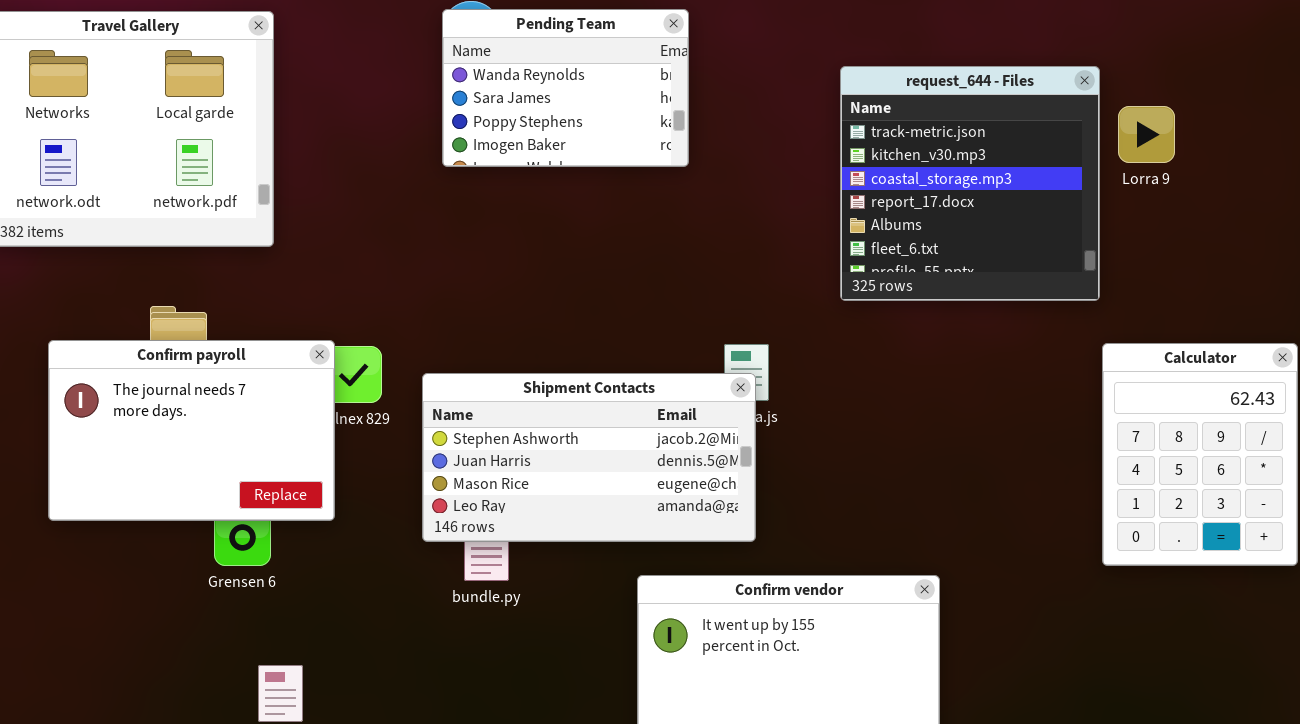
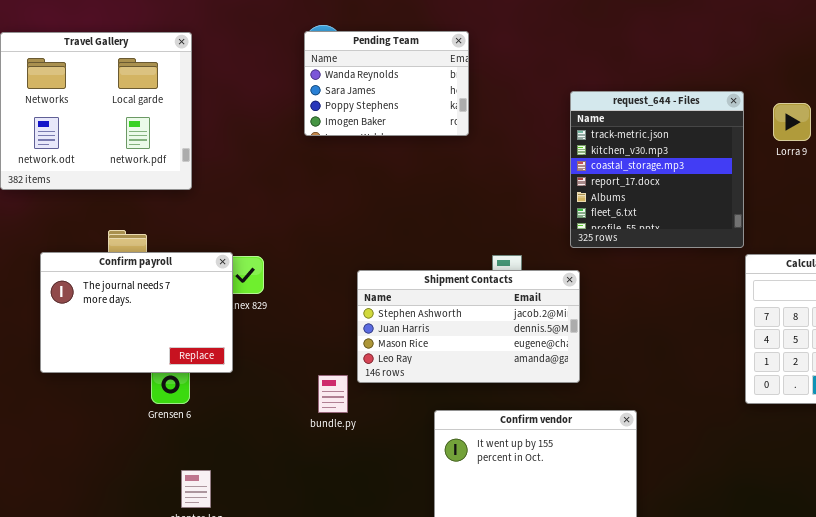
request_644 - Files: [840,66,1100,301] -> [570,91,744,248], moved
Lorra 9: [1118,106,1175,163] -> [773,103,811,141], moved
Shipment Contacts: [422,373,756,542] -> [357,270,580,383], moved

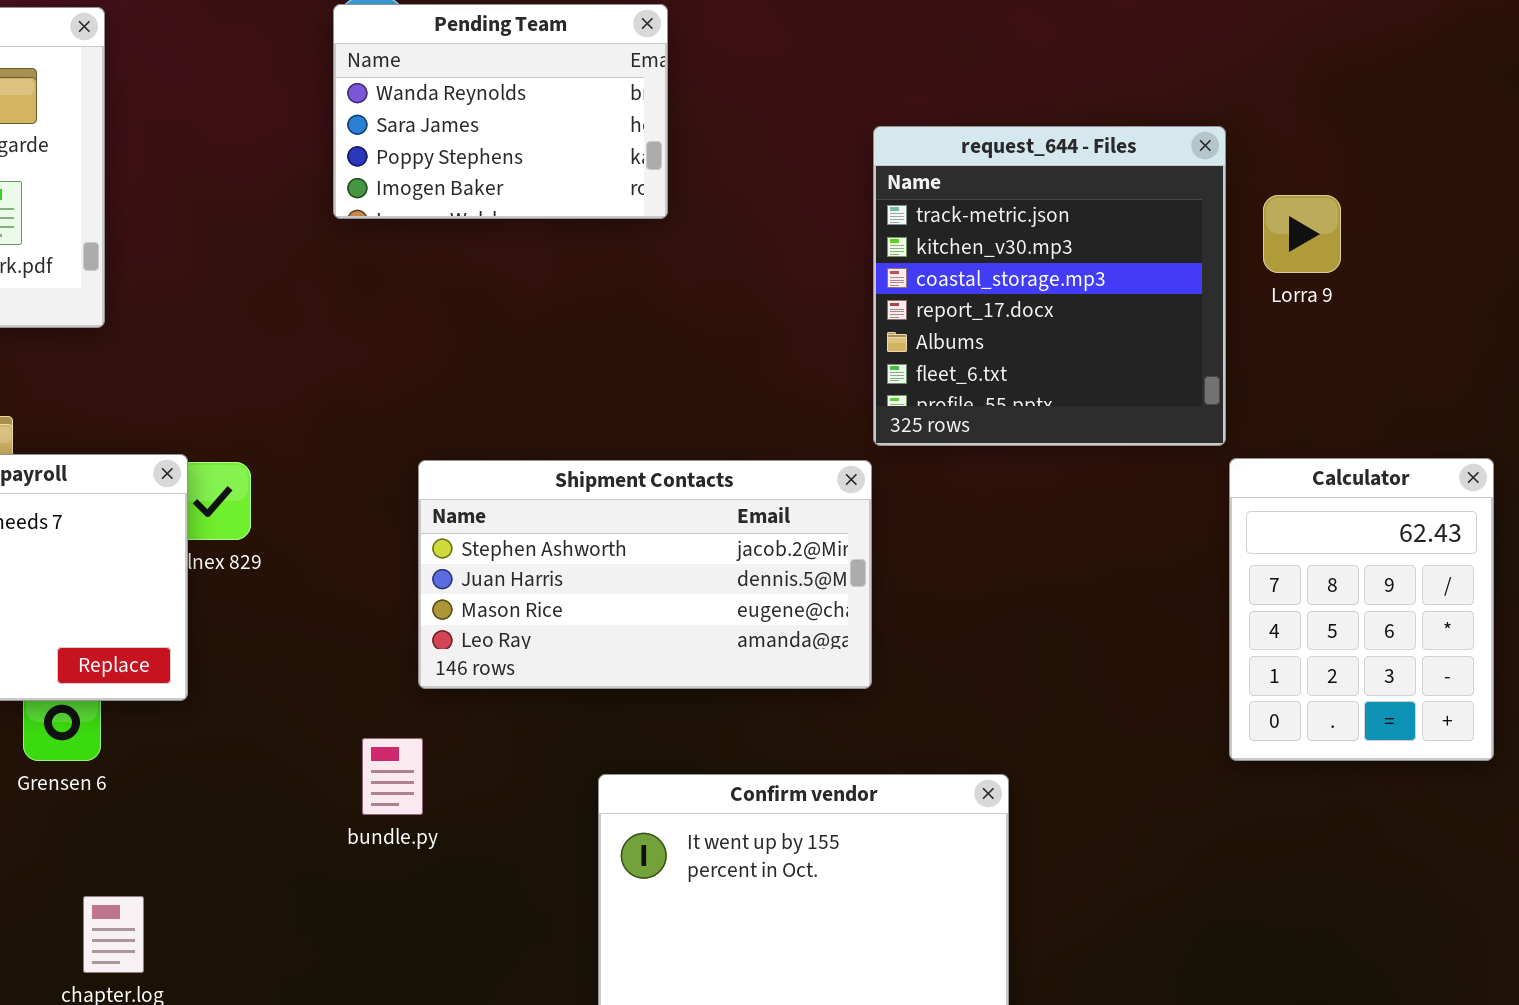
Lorra 9: [773,103,811,141] -> [1263,195,1341,273], moved
Shipment Contacts: [357,270,580,383] -> [418,460,872,689], moved
bundle.py: [318,375,348,413] -> [362,738,423,815], moved

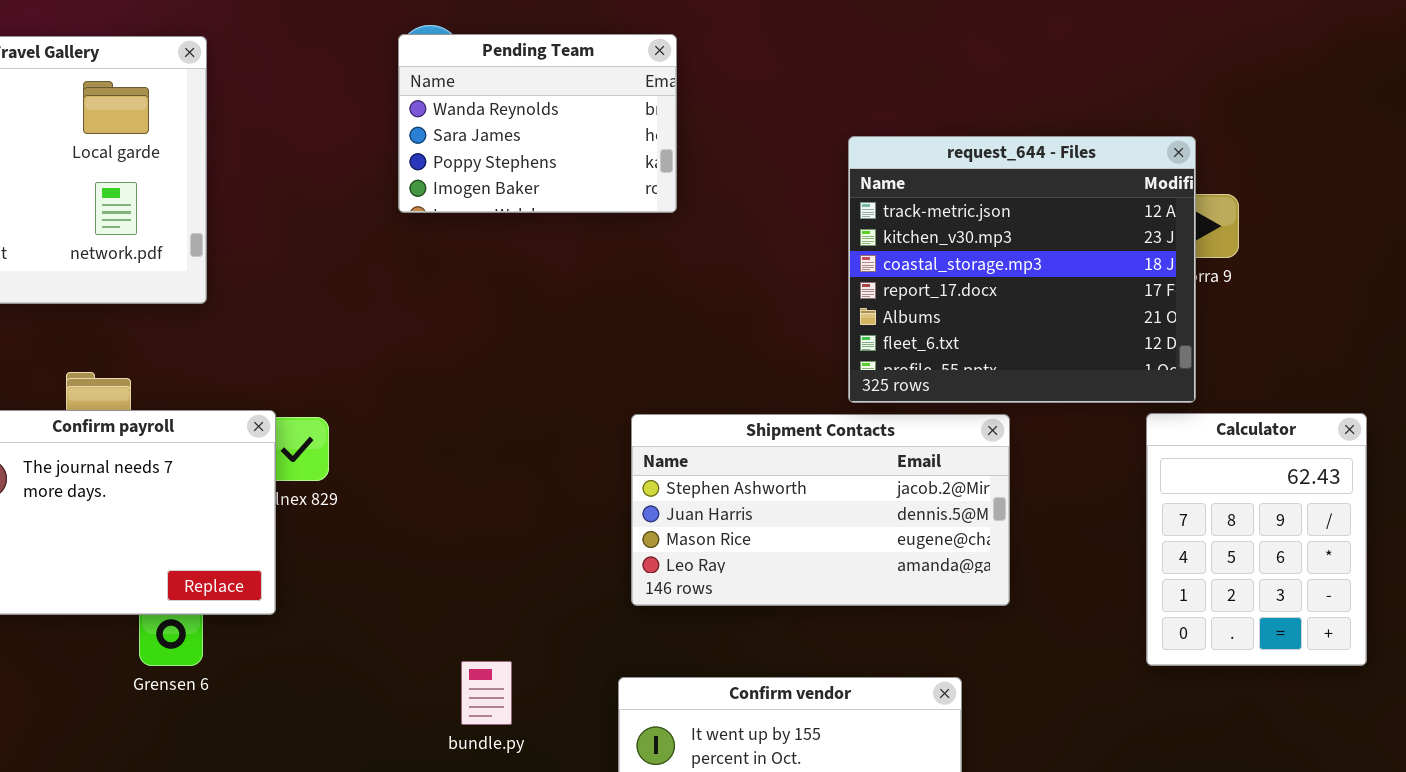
request_644 - Files: [873,126,1226,446] -> [848,136,1196,403], resized
Shipment Contacts: [418,460,872,689] -> [631,414,1010,606], moved
bundle.py: [362,738,423,815] -> [461,661,512,725], moved

